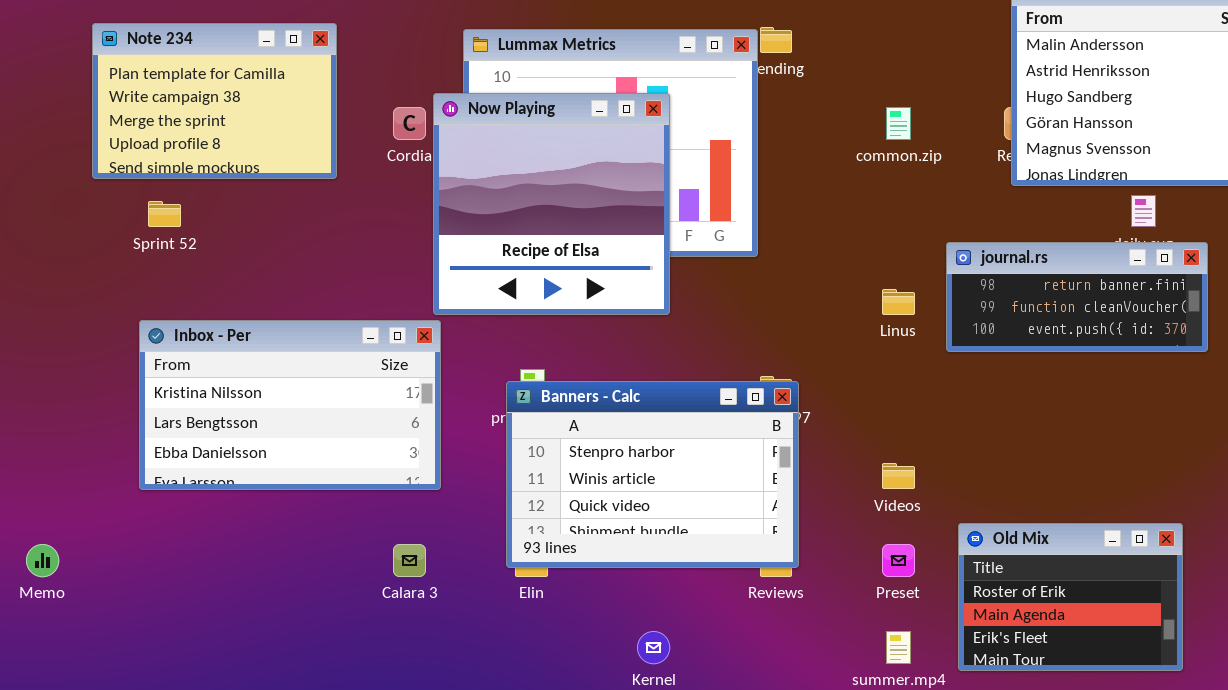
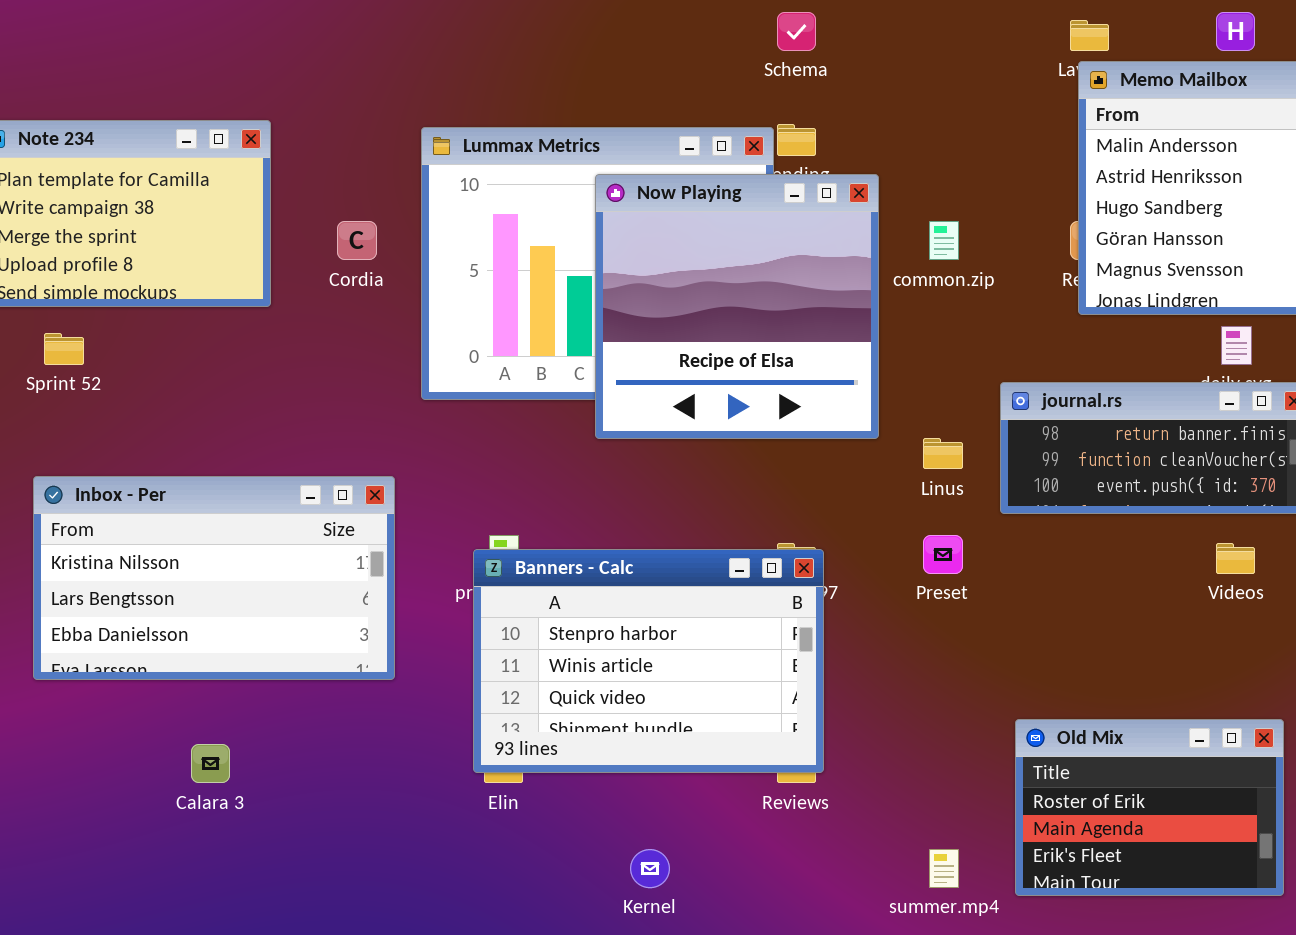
Now Playing: [433,93,670,315] -> [595,174,879,439], moved
Videos: [882,463,915,489] -> [1216,543,1255,574], moved
Calara 3: [393,544,426,577] -> [191,744,230,783], moved
Preset: [882,544,915,577] -> [923,535,963,574], moved

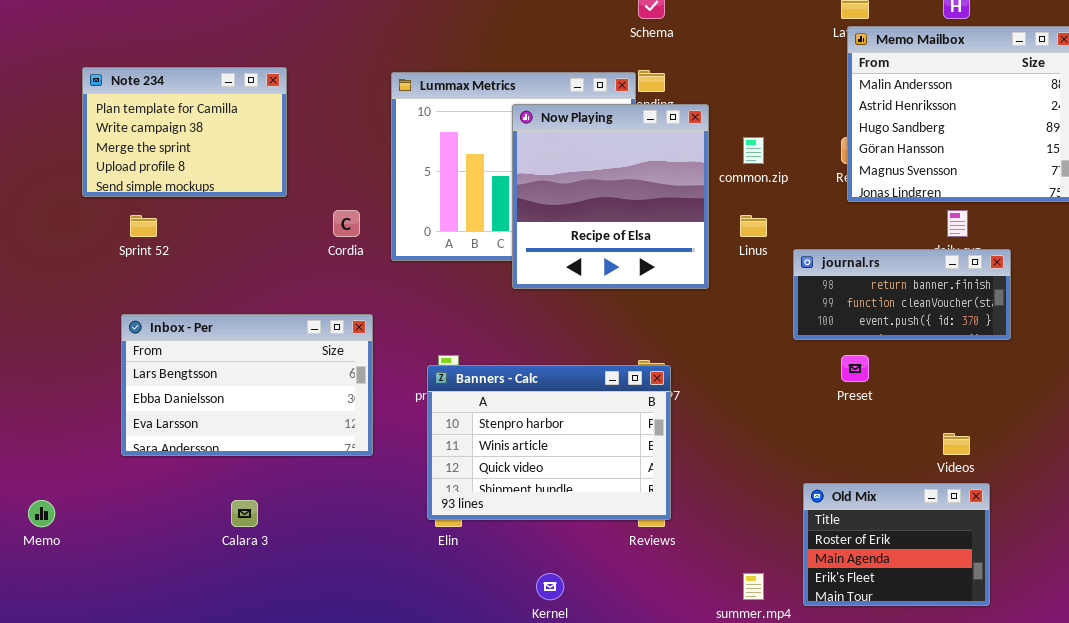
Cordia: [337,221,377,260] -> [333,210,360,237], moved
Linus: [923,438,963,469] -> [740,215,767,237], moved
Inbox - Per: [33,476,395,680] -> [121,314,373,456], scrolled down 1 row
Preset: [923,535,963,574] -> [841,355,869,382], moved
Videos: [1216,543,1255,574] -> [943,433,970,455], moved

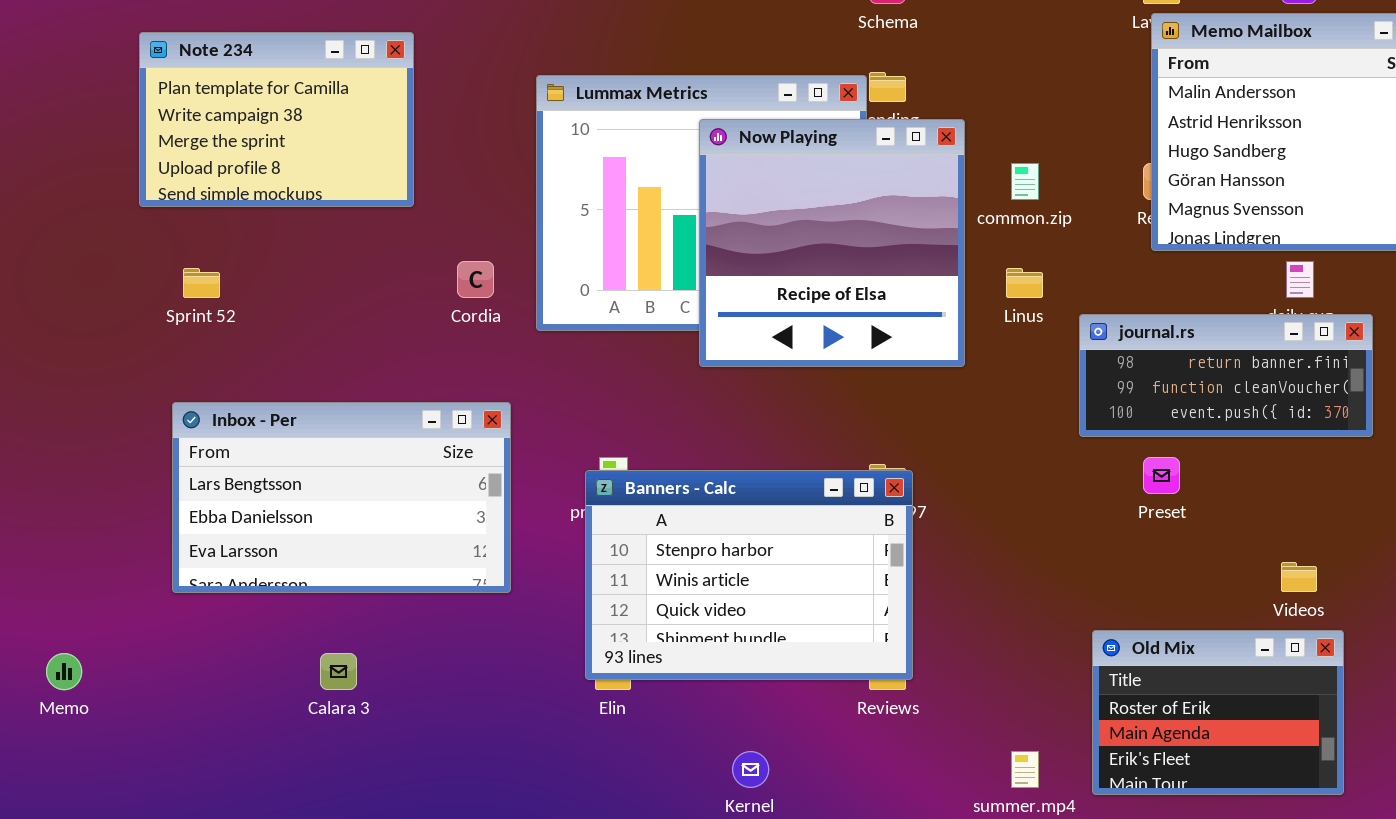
Note 234: [82,67,287,197] -> [139,32,414,207], moved

